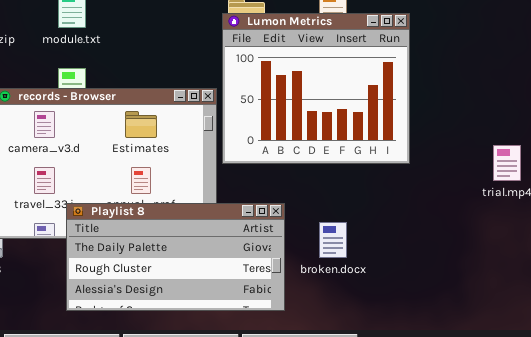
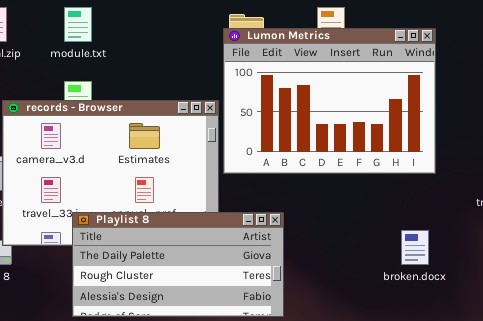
Lumon Metrics: [222,13,410,164] -> [223,28,436,174], resized
broken.docx: [319,222,347,258] -> [401,230,429,265], moved

